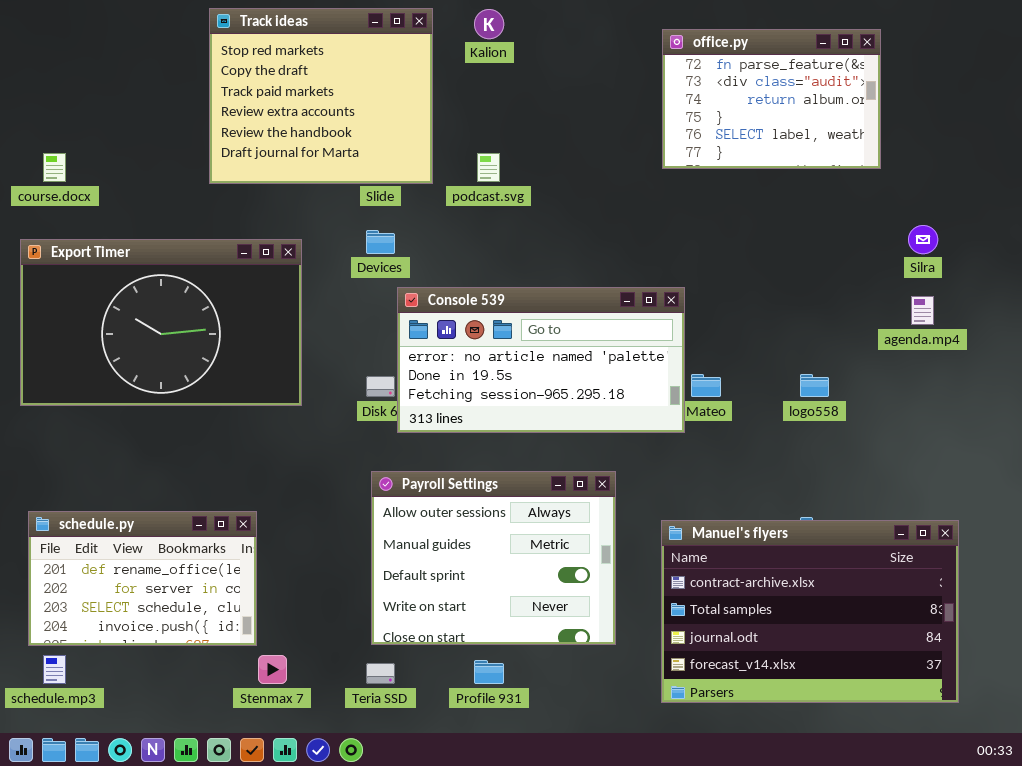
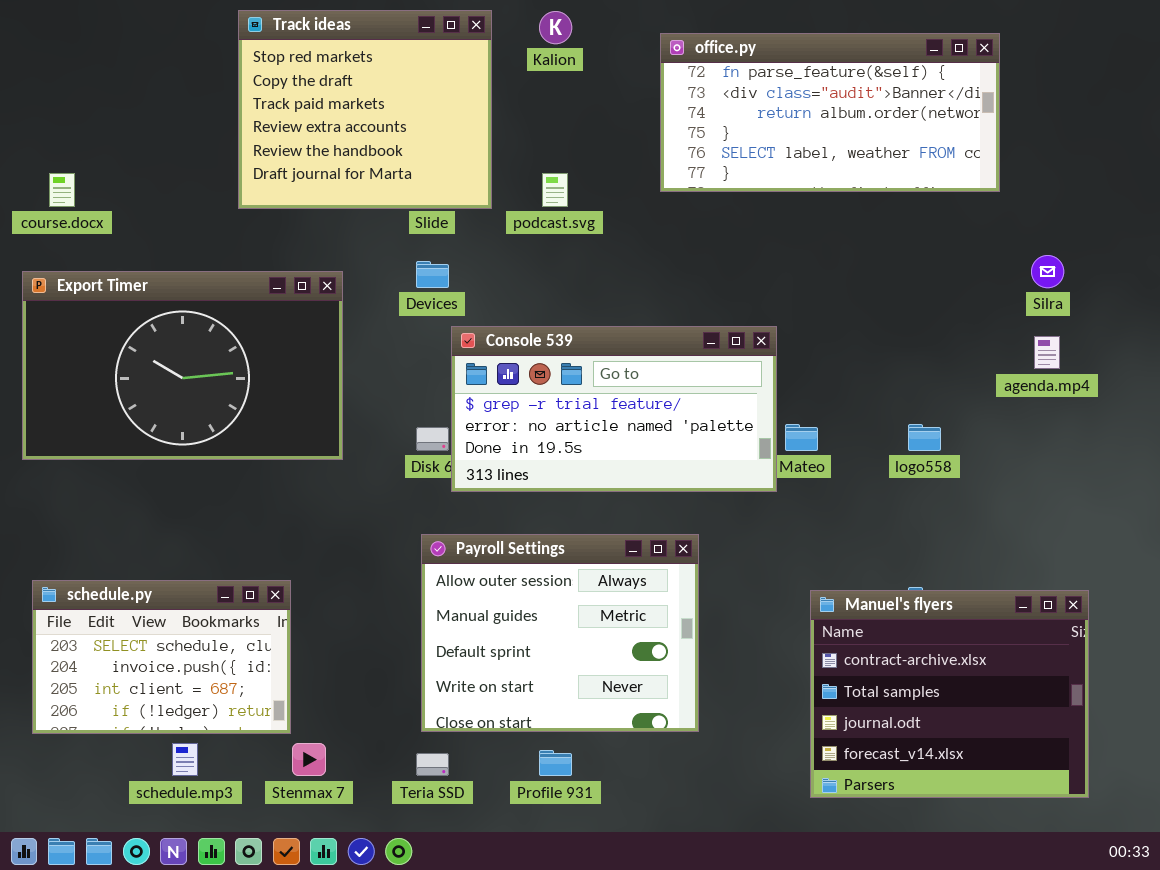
office.py: [662,29,881,169] -> [660,33,1000,192], resized
Console 539: [397,287,685,433] -> [451,326,777,492], scrolled up 1 row
schedule.py: [28,511,257,646] -> [32,580,291,734], scrolled down 2 rows
Manuel's flyers: [661,520,959,703] -> [810,590,1089,798], resized
schedule.mp3: [43,655,66,684] -> [172,743,198,776], moved

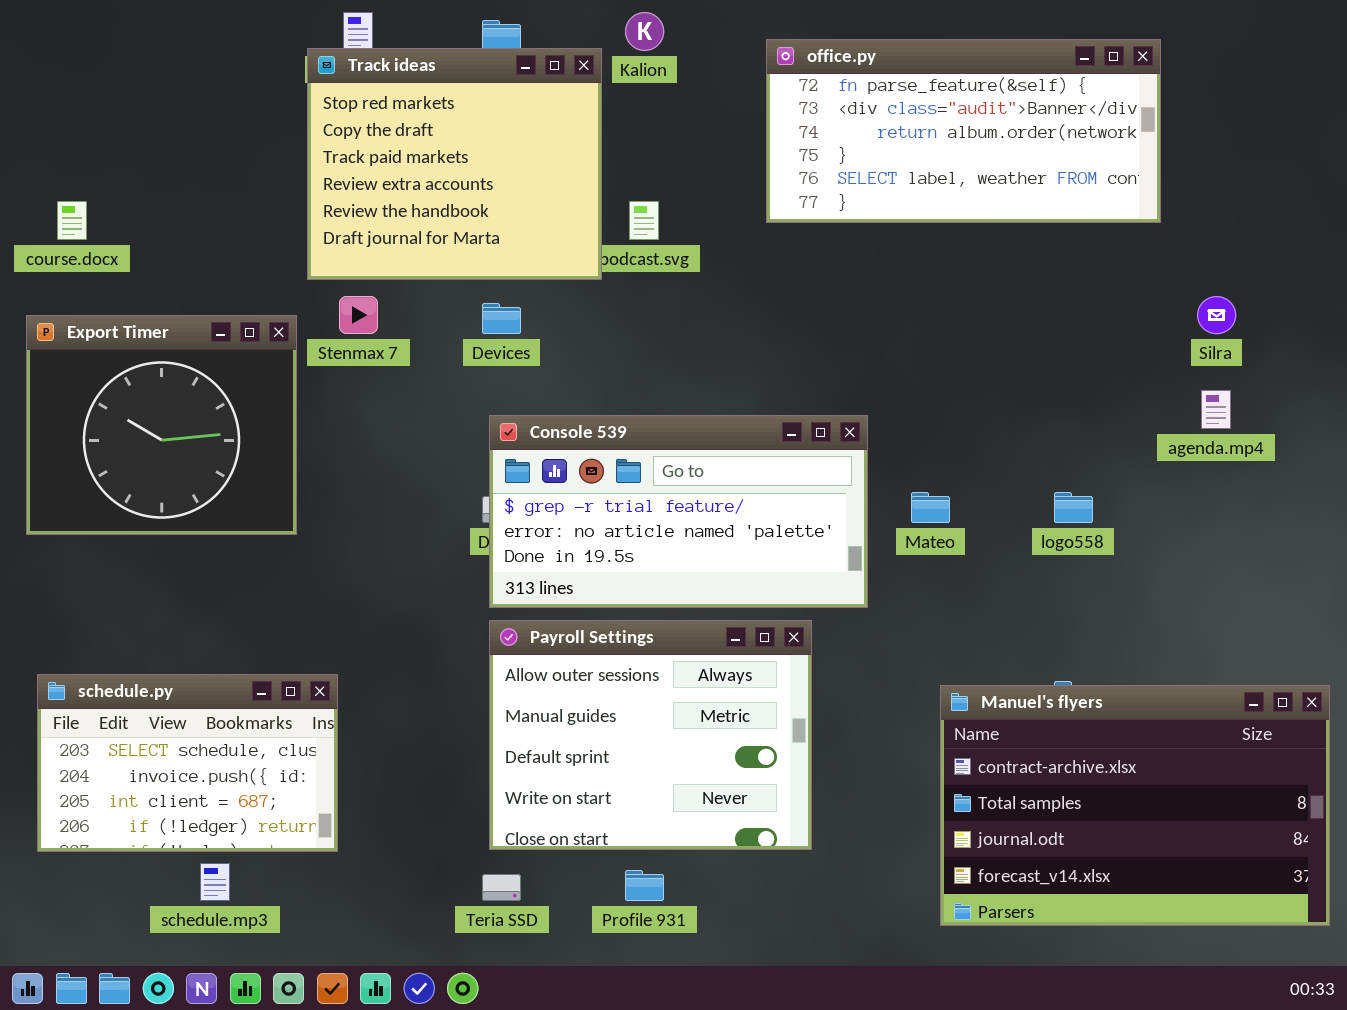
Track ideas: [238,10,492,209] -> [307,48,602,280], moved
Export Timer: [22,271,343,460] -> [26,315,297,535], resized
Console 539: [451,326,777,492] -> [489,415,868,608], moved
Manuel's flyers: [810,590,1089,798] -> [940,685,1330,926], resized
Stenmax 7: [292,743,326,776] -> [339,296,378,334], moved

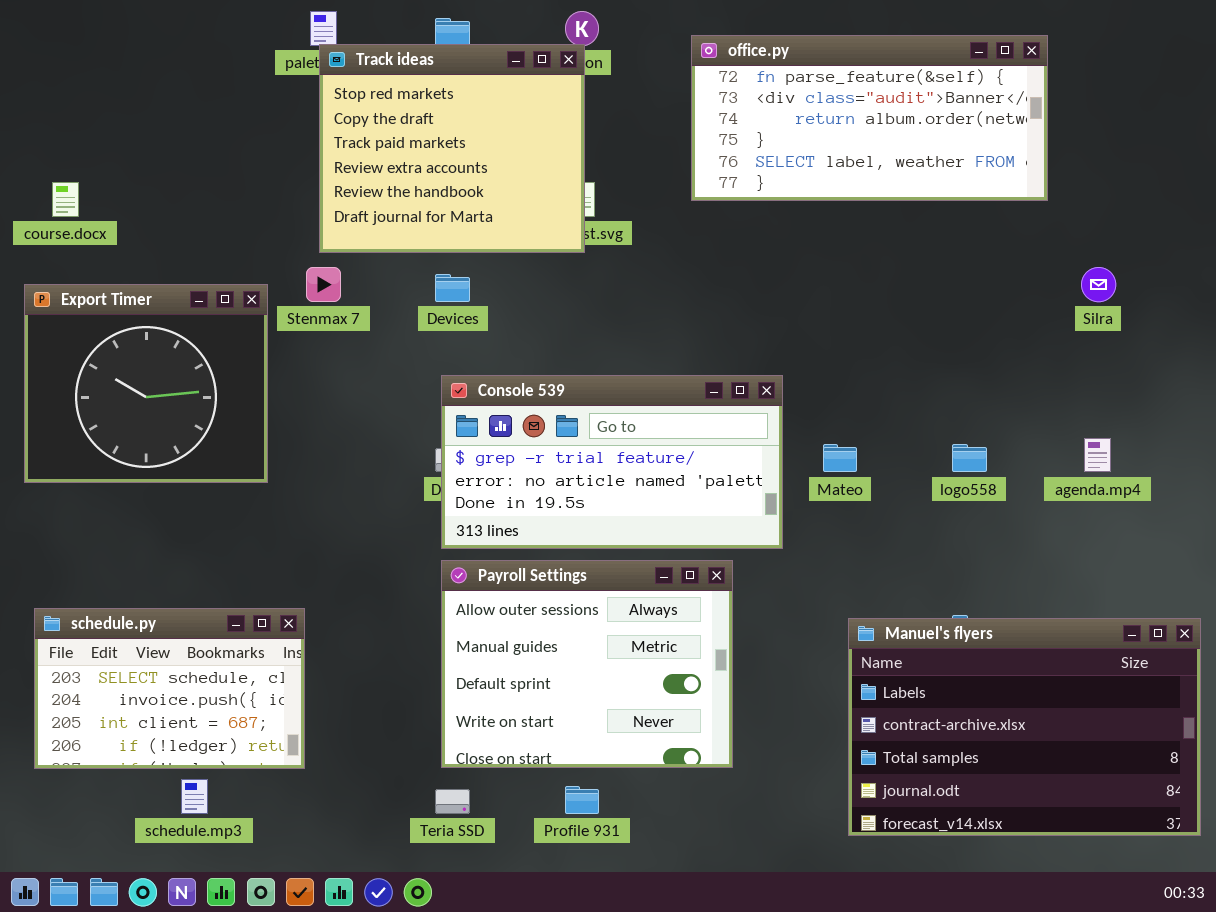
Track ideas: [307,48,602,280] -> [319,44,585,253], moved
agenda.mp4: [1201,390,1231,429] -> [1084,438,1111,472], moved
Manuel's flyers: [940,685,1330,926] -> [848,618,1201,836], scrolled up 1 row

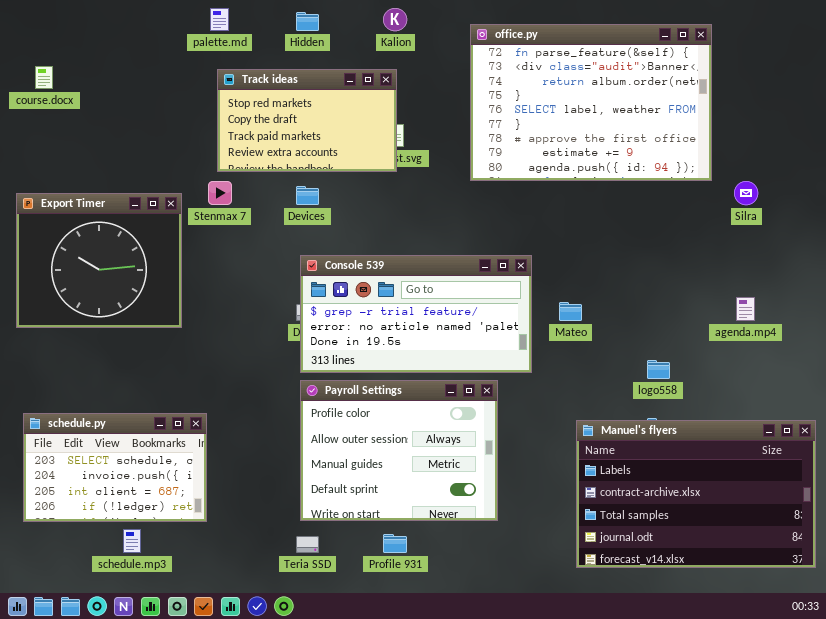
office.py: [691,35,1048,201] -> [470,24,712,181], resized
Track ideas: [319,44,585,253] -> [217,69,397,172], resized
course.docx: [52,182,79,217] -> [35,66,53,89], moved
logo558: [952,444,987,472] -> [647,360,670,379], moved
Payroll Settings: [441,560,733,768] -> [300,380,498,521], scrolled up 1 row

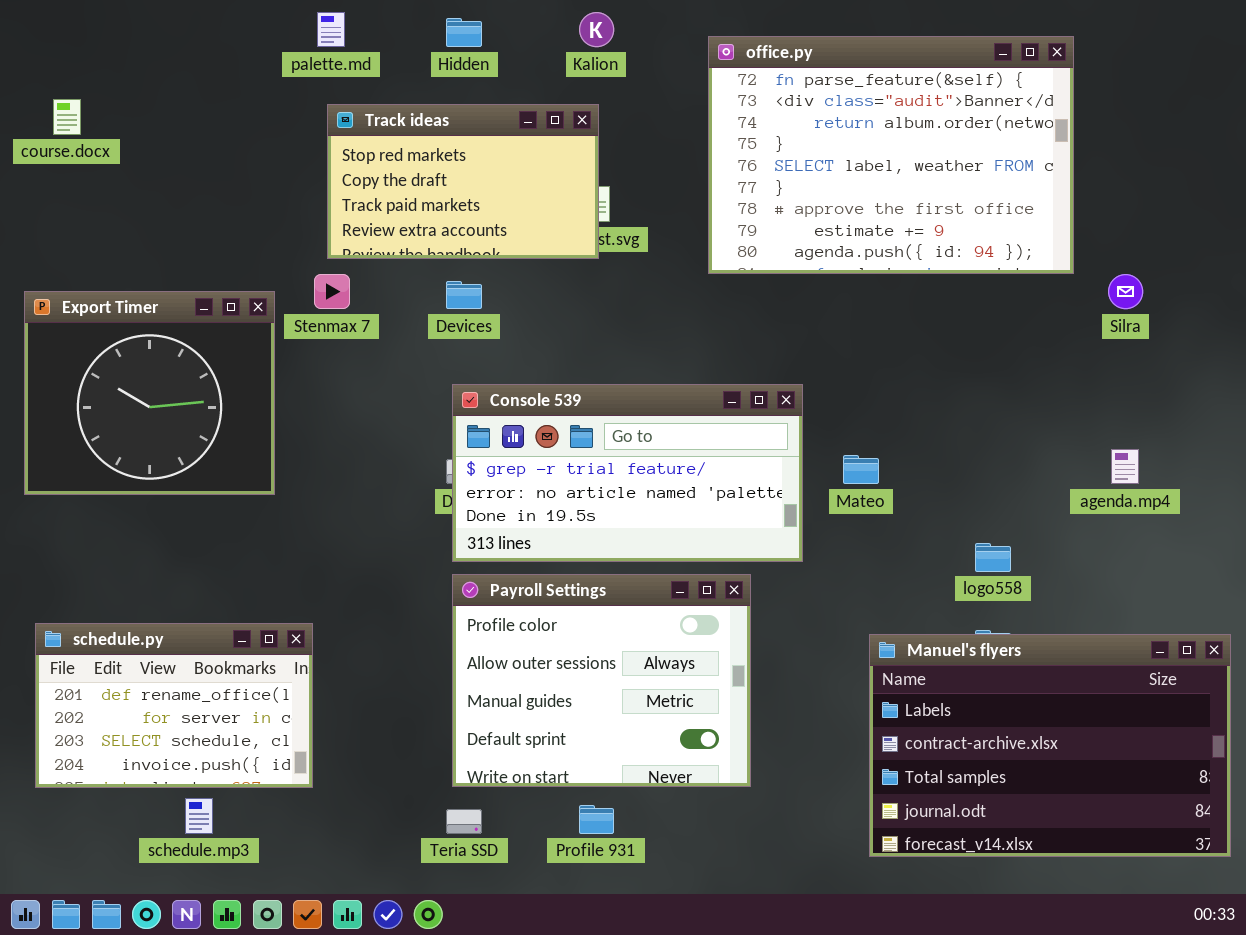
schedule.py: [23,413,207,522] -> [35,623,313,788], scrolled up 2 rows

